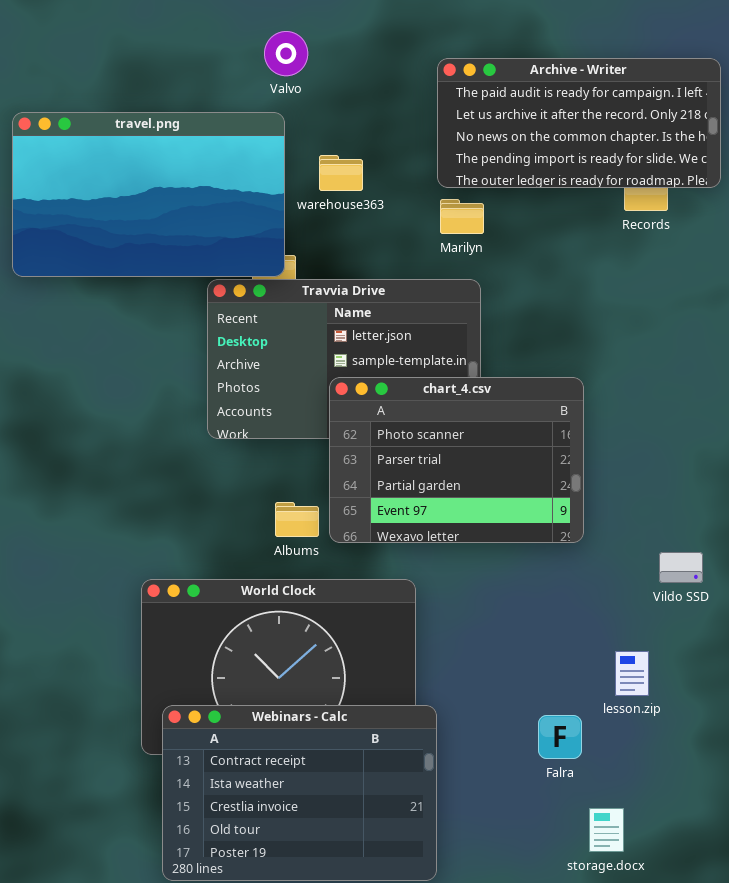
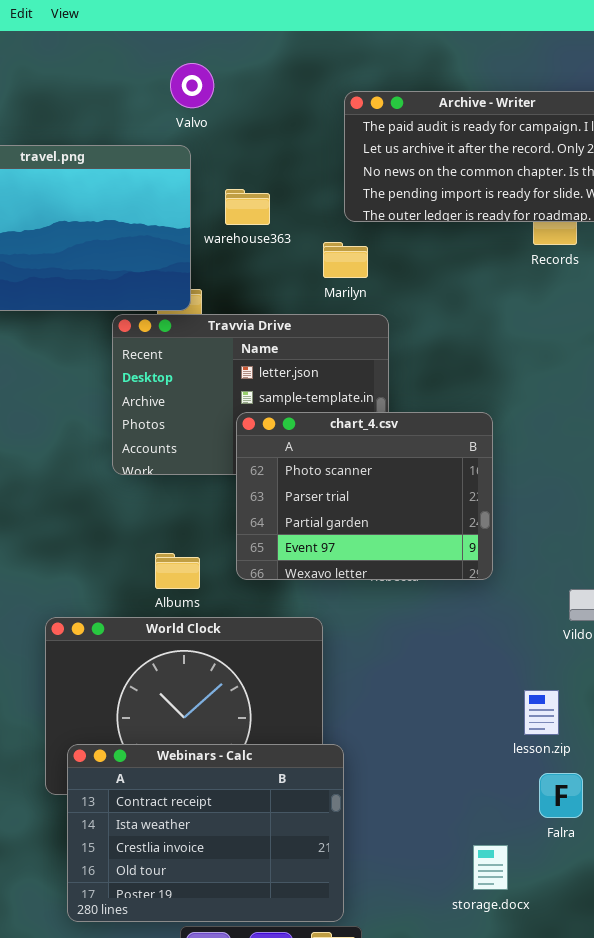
Marilyn: [440,199,484,234] -> [323,242,368,278], moved
Albums: [275,502,319,537] -> [155,553,200,589], moved
Falra: [538,715,582,759] -> [539,773,583,818], moved
storage.docx: [589,808,624,852] -> [473,845,508,890], moved

